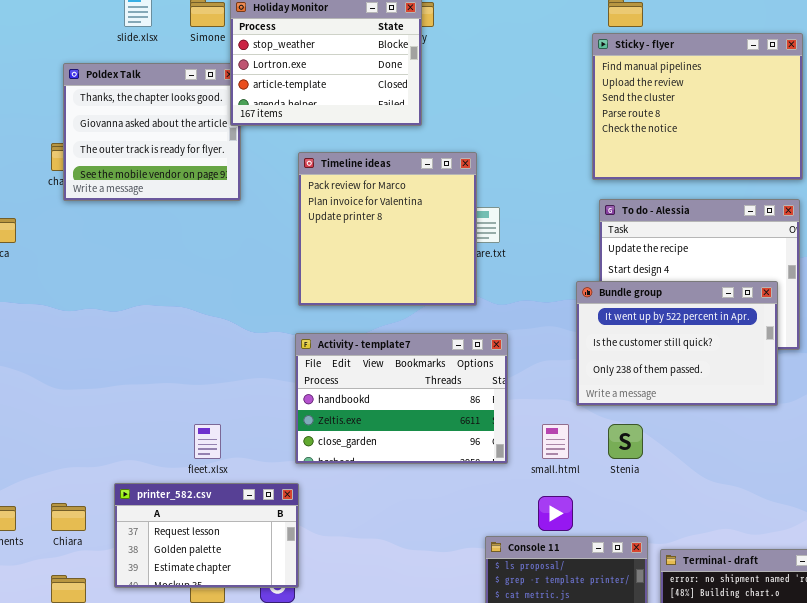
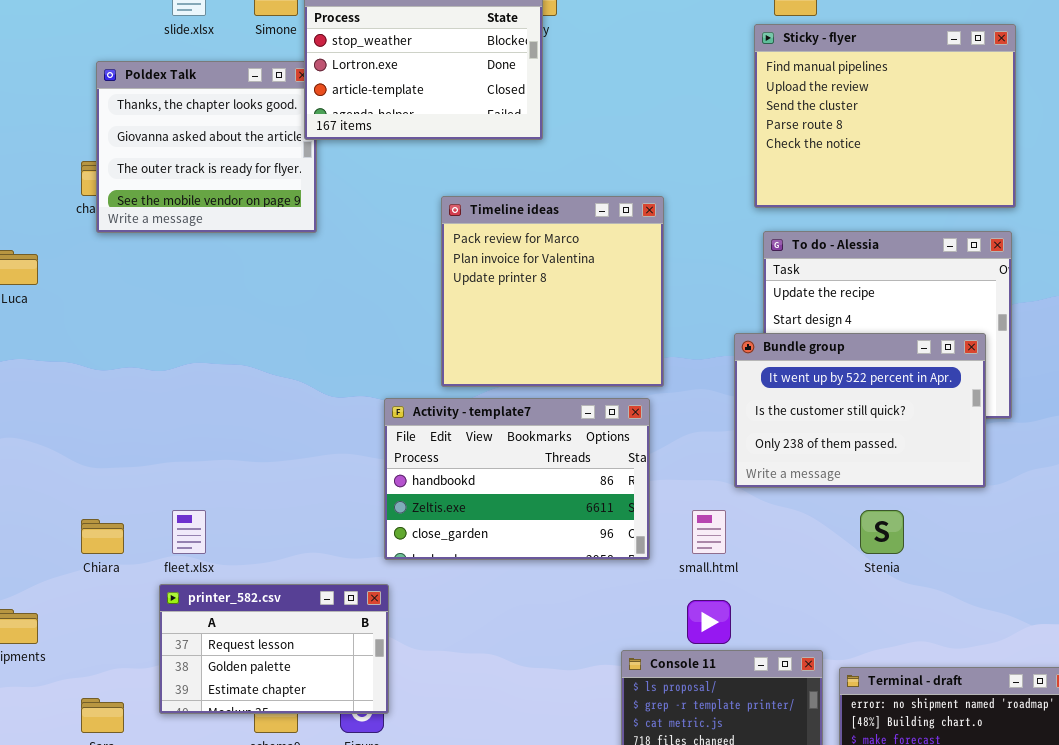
Timeline ideas: [298,152,477,306] -> [441,196,664,387], moved
fleet.xlsx: [194,424,221,459] -> [172,510,206,554], moved
Stenia: [608,424,643,459] -> [860,510,904,554], moved
Chiara: [51,503,86,531] -> [81,519,124,554], moved

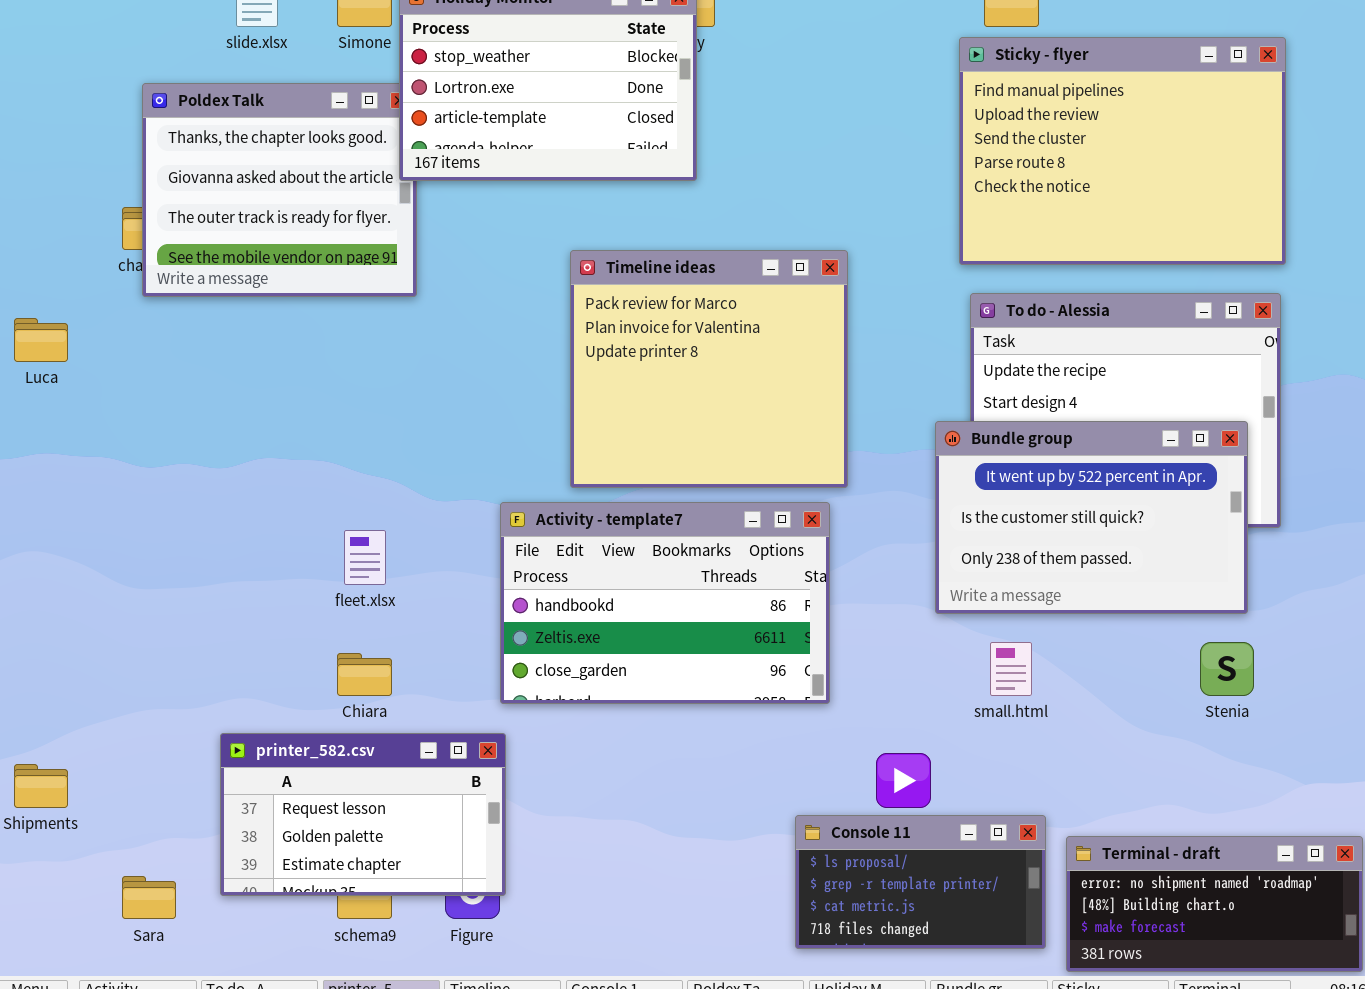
fleet.xlsx: [172,510,206,554] -> [344,530,386,585], moved
small.html: [692,510,726,554] -> [990,642,1032,696], moved
Stenia: [860,510,904,554] -> [1200,642,1254,696], moved
Chiara: [81,519,124,554] -> [337,653,392,696], moved

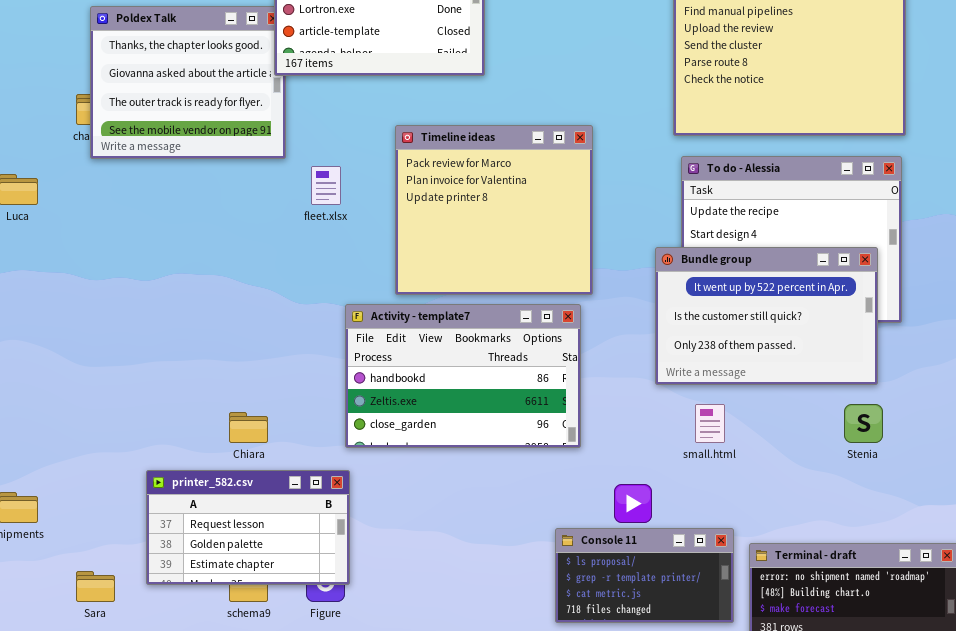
fleet.xlsx: [344,530,386,585] -> [311,166,341,205], moved

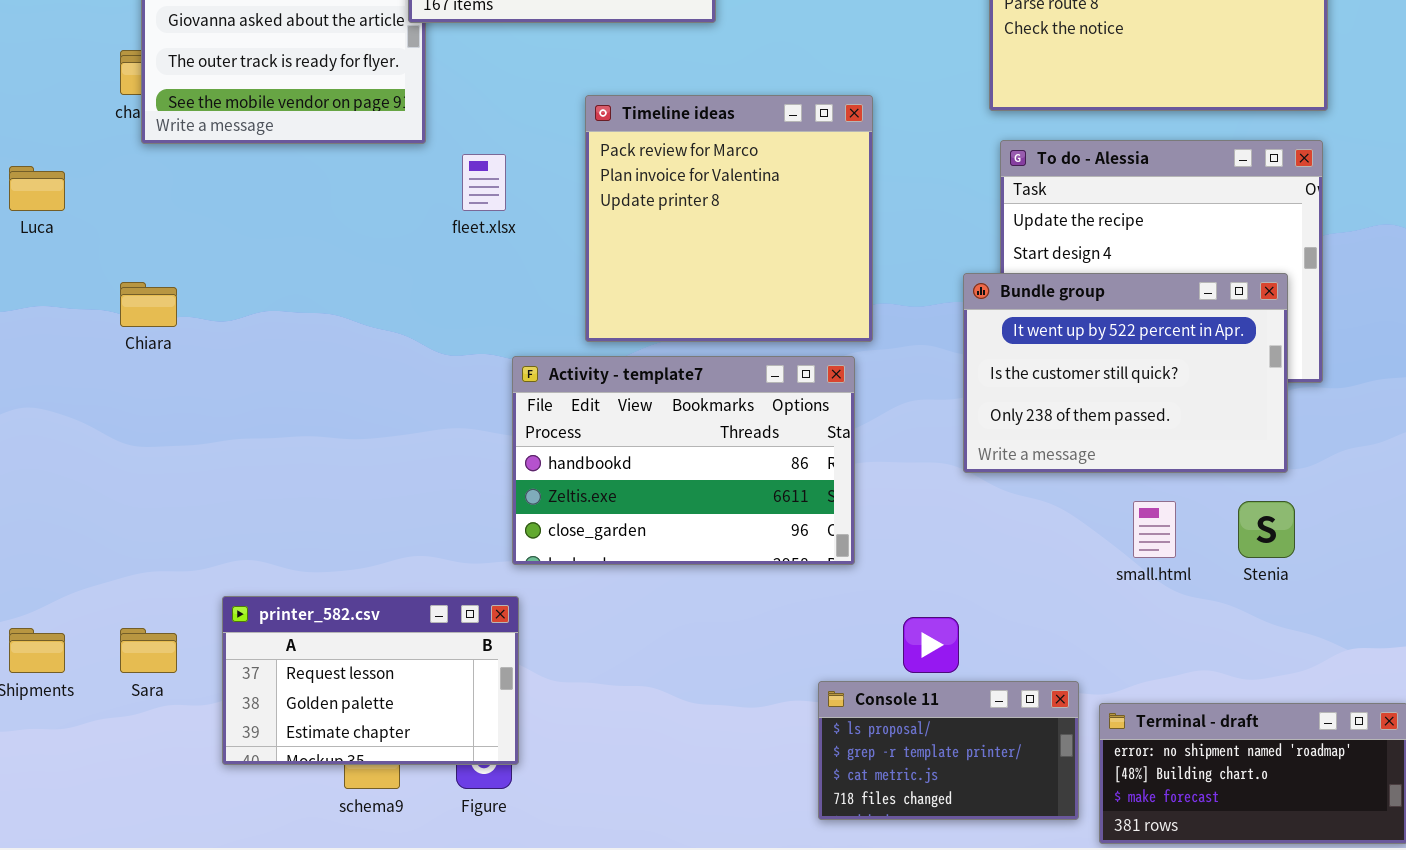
small.html: [695,404,725,443] -> [1133,501,1176,558], moved
Chiara: [229,412,268,443] -> [120,282,177,327], moved
Sara: [76,571,115,602] -> [120,628,177,673], moved

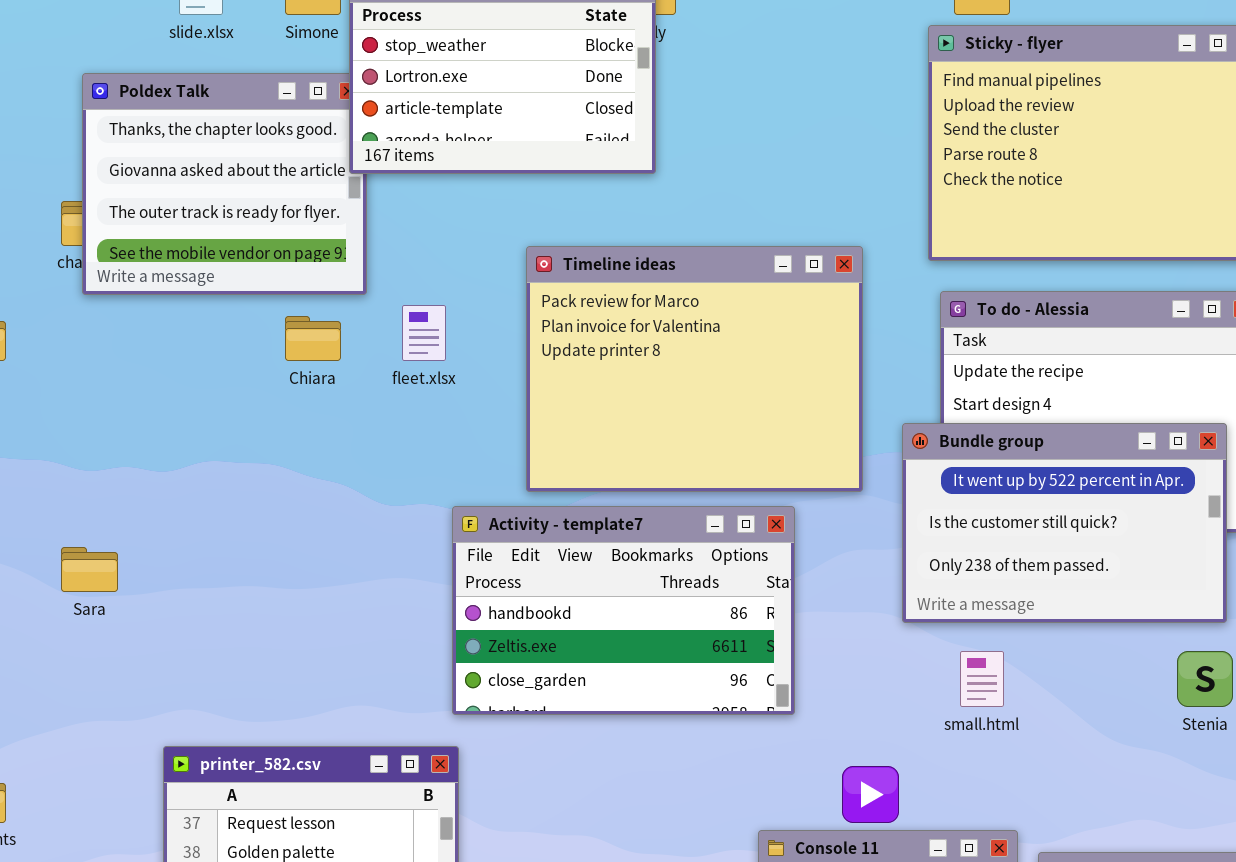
Timeline ideas: [585,95,873,342] -> [526,246,863,492], resized
Chiara: [120,282,177,327] -> [285,316,341,361], moved
small.html: [1133,501,1176,558] -> [960,651,1004,707], moved
Sara: [120,628,177,673] -> [61,547,118,592], moved

